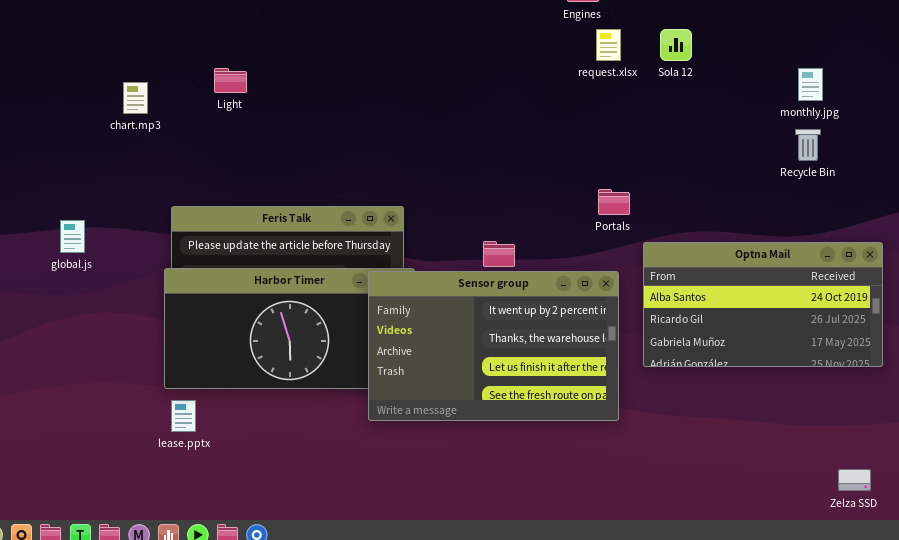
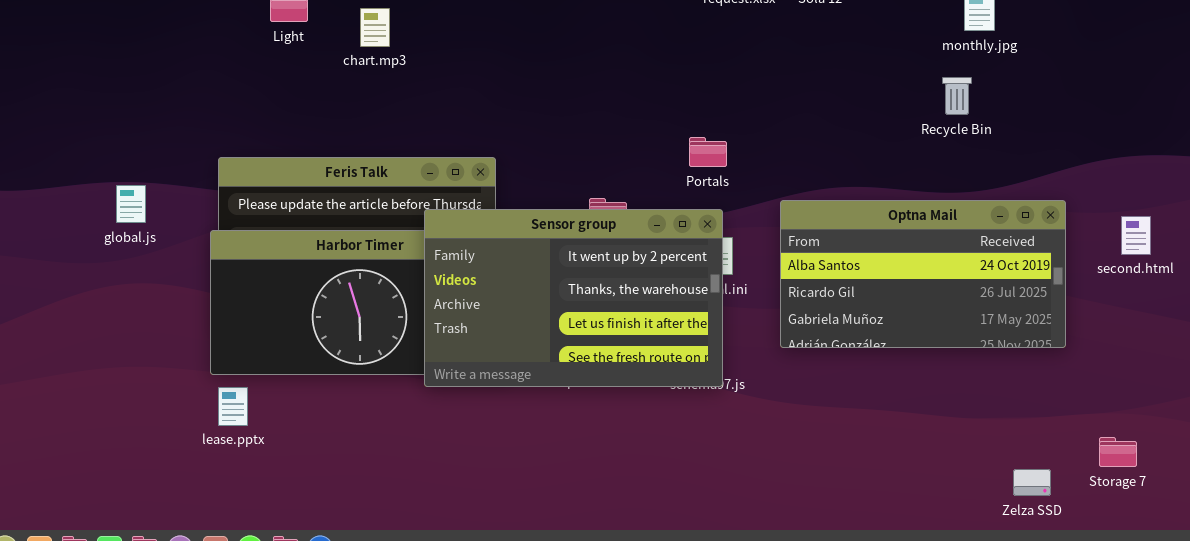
chart.mp3: [123,82,148,114] -> [360,8,390,47], moved
Recycle Bin: [795,129,821,161] -> [942,77,972,115], moved
Portals: [598,189,630,215] -> [689,137,727,167], moved
global.js: [60,220,85,253] -> [116,185,146,223], moved
Sensor group: [368,271,619,421] -> [424,209,723,387], moved

